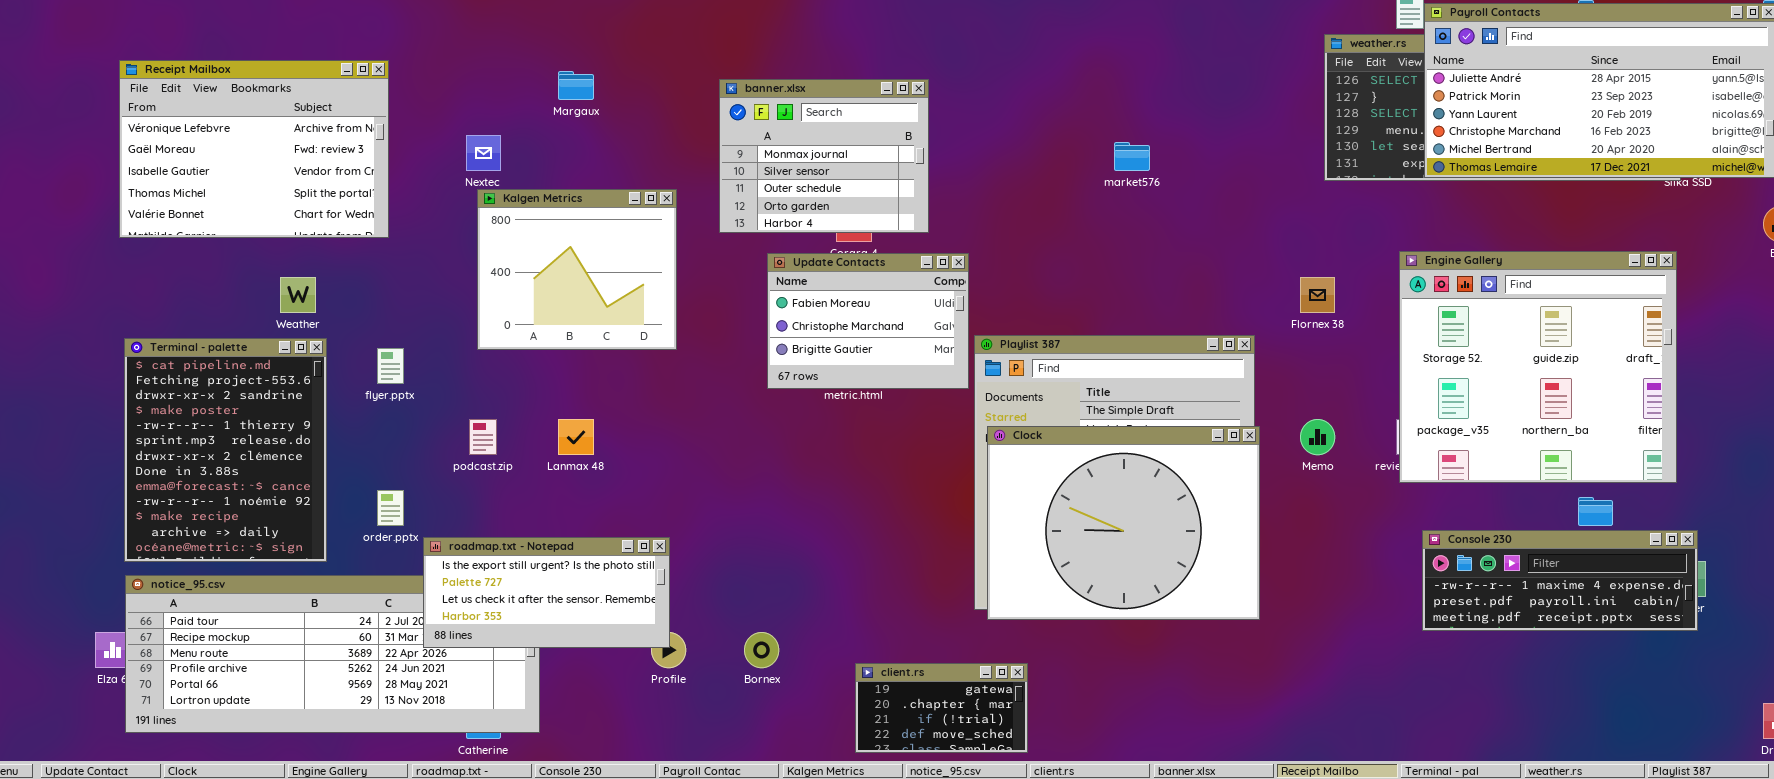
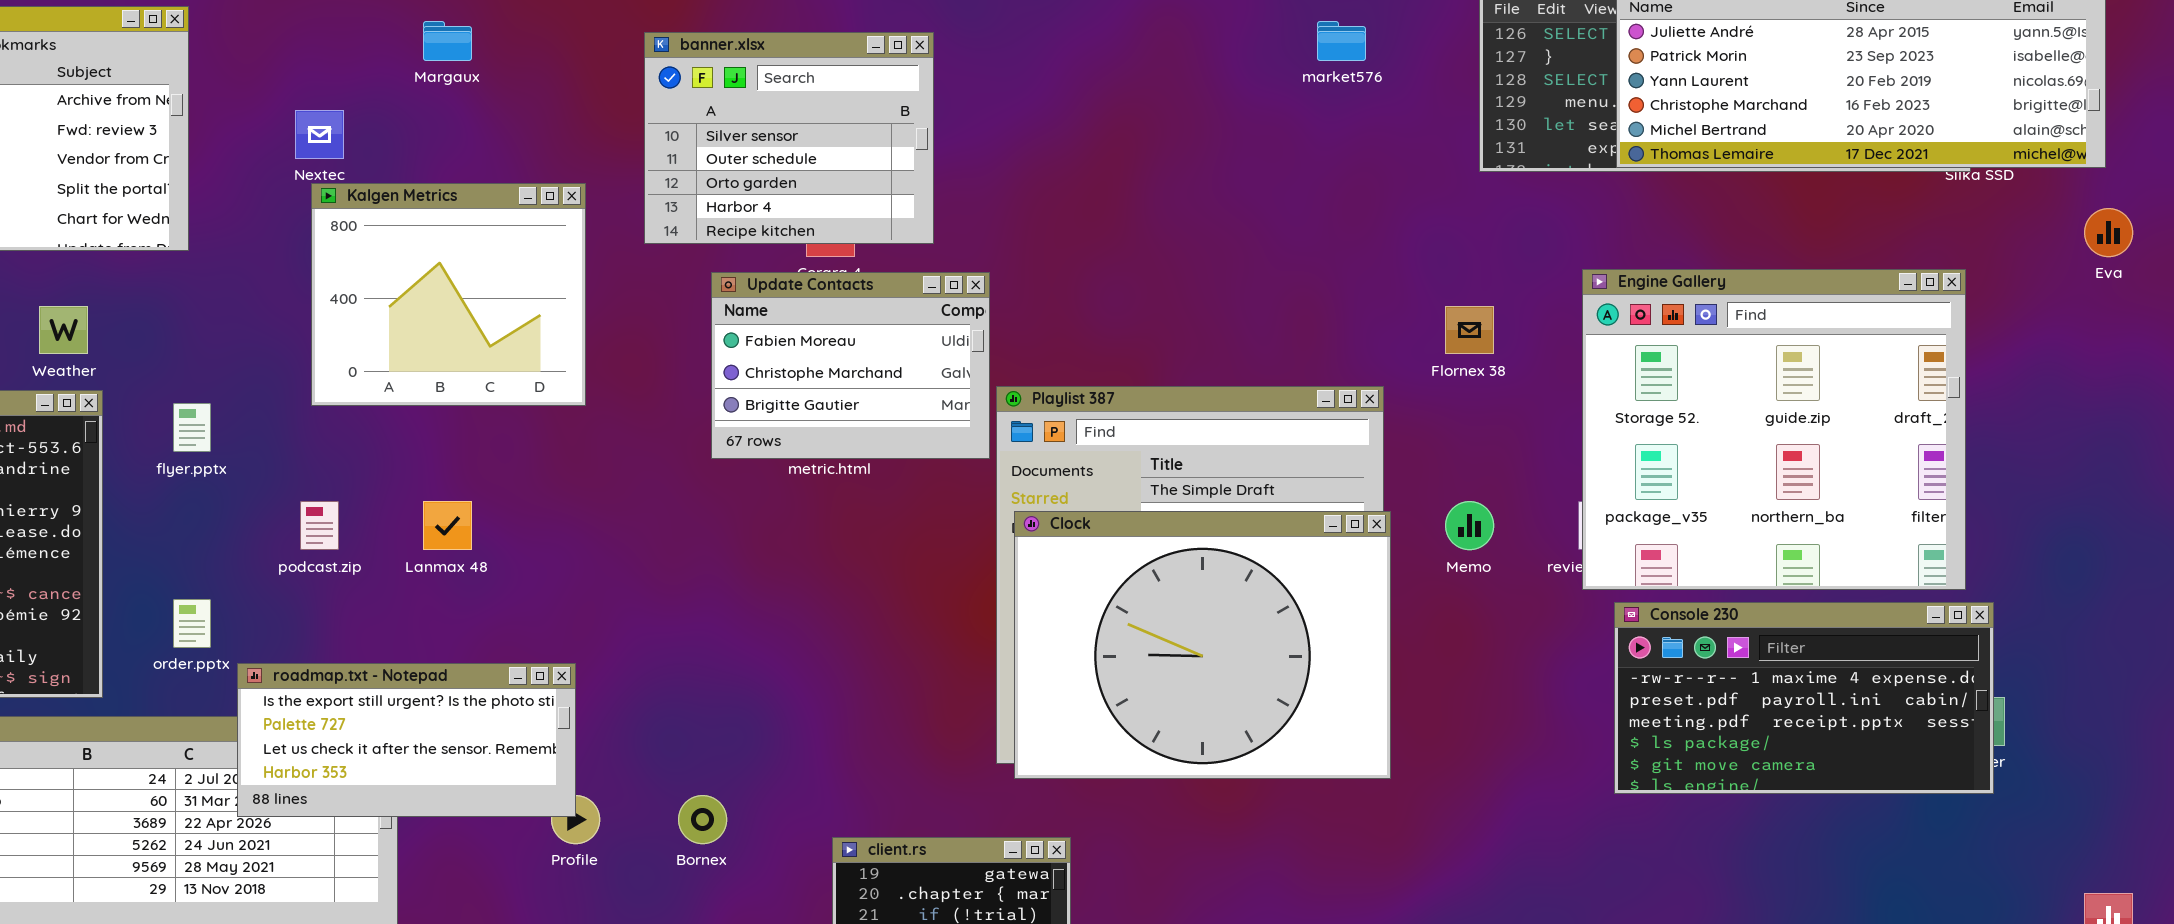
banner.xlsx: [719,79,929,233] -> [644,32,934,244], scrolled down 1 row
market576: [1114,142,1150,171] -> [1317,21,1366,61], moved
Console 230: [1422,530,1698,631] -> [1614,602,1994,794], resized

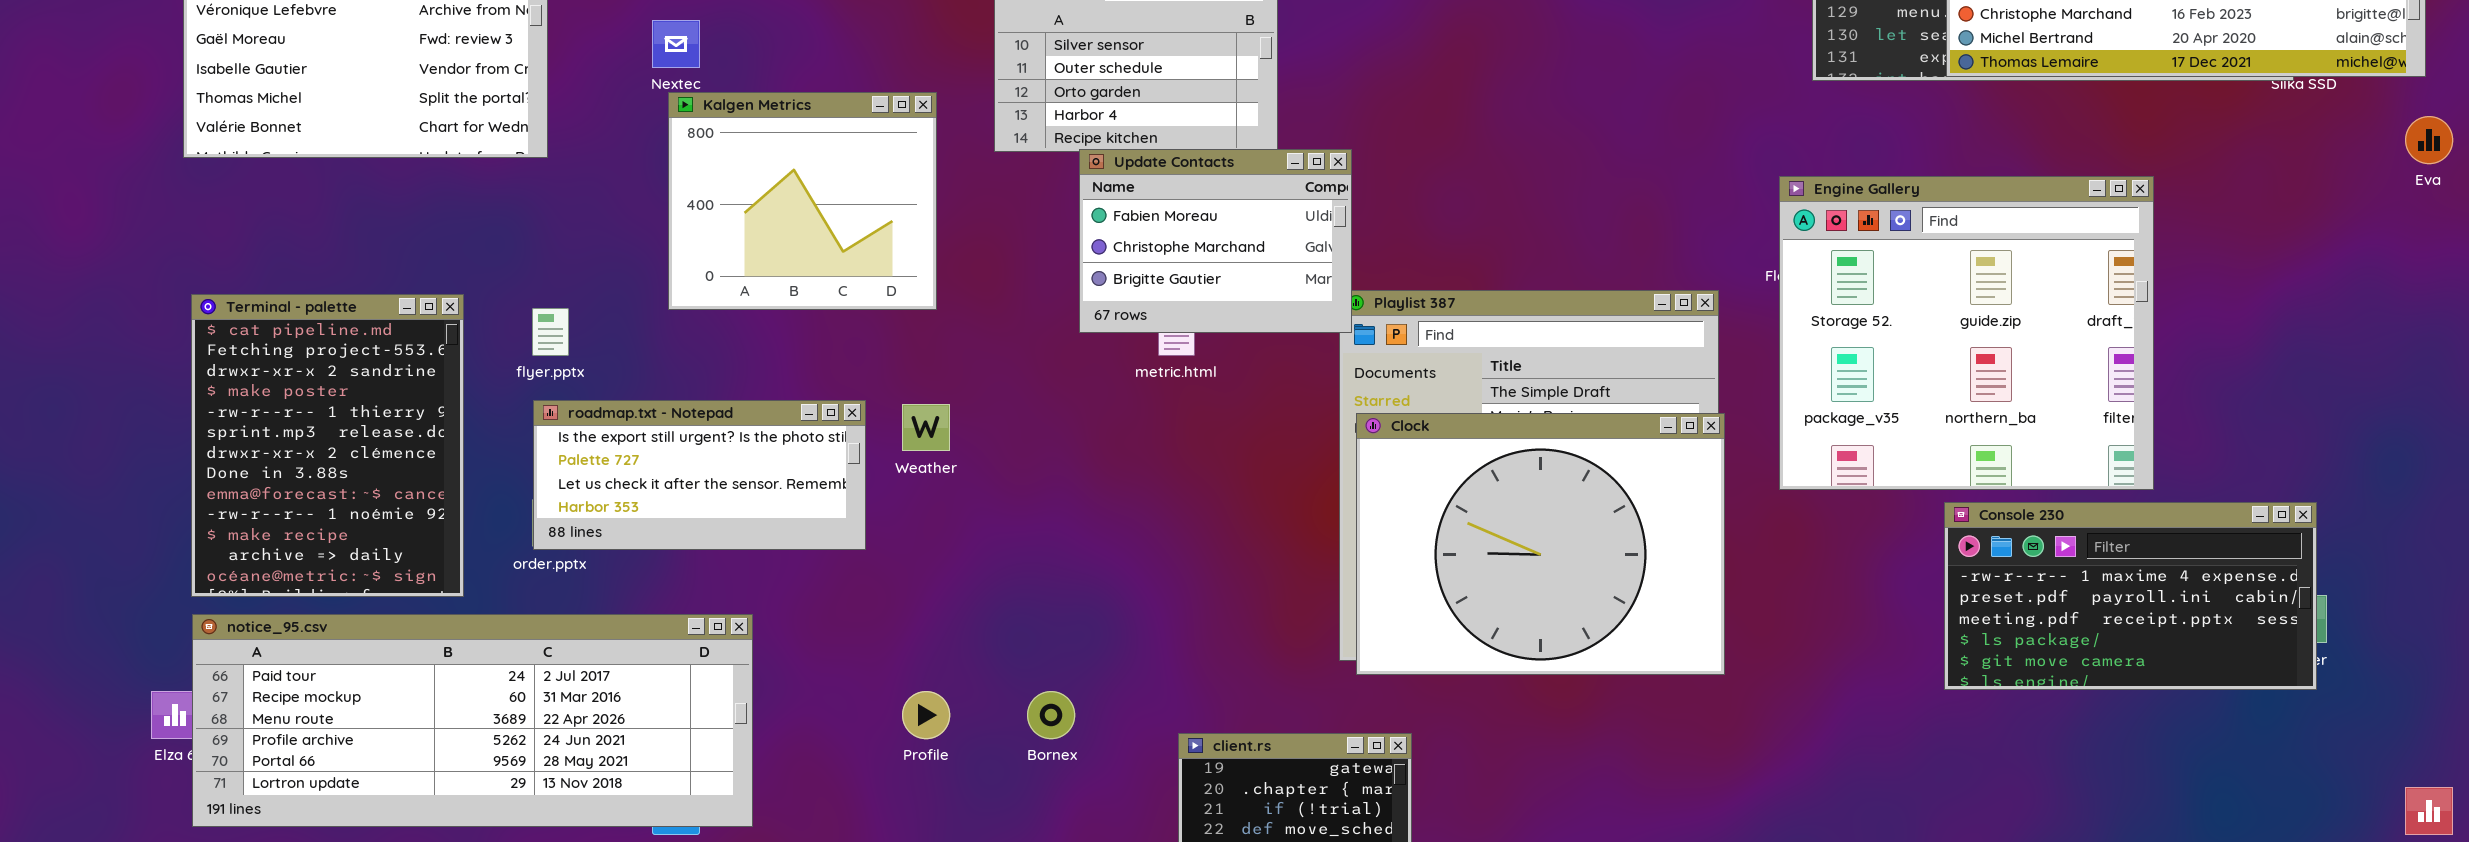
Engine Gallery: [1582,269,1966,590] -> [1779,176,2154,490], moved
Update Contacts: [711,272,990,459] -> [1079,149,1352,333], moved
Weather: [39,306,88,354] -> [902,404,950,451], moved
roadmap.txt - Notepad: [237,663,576,817] -> [533,400,866,550], moved

